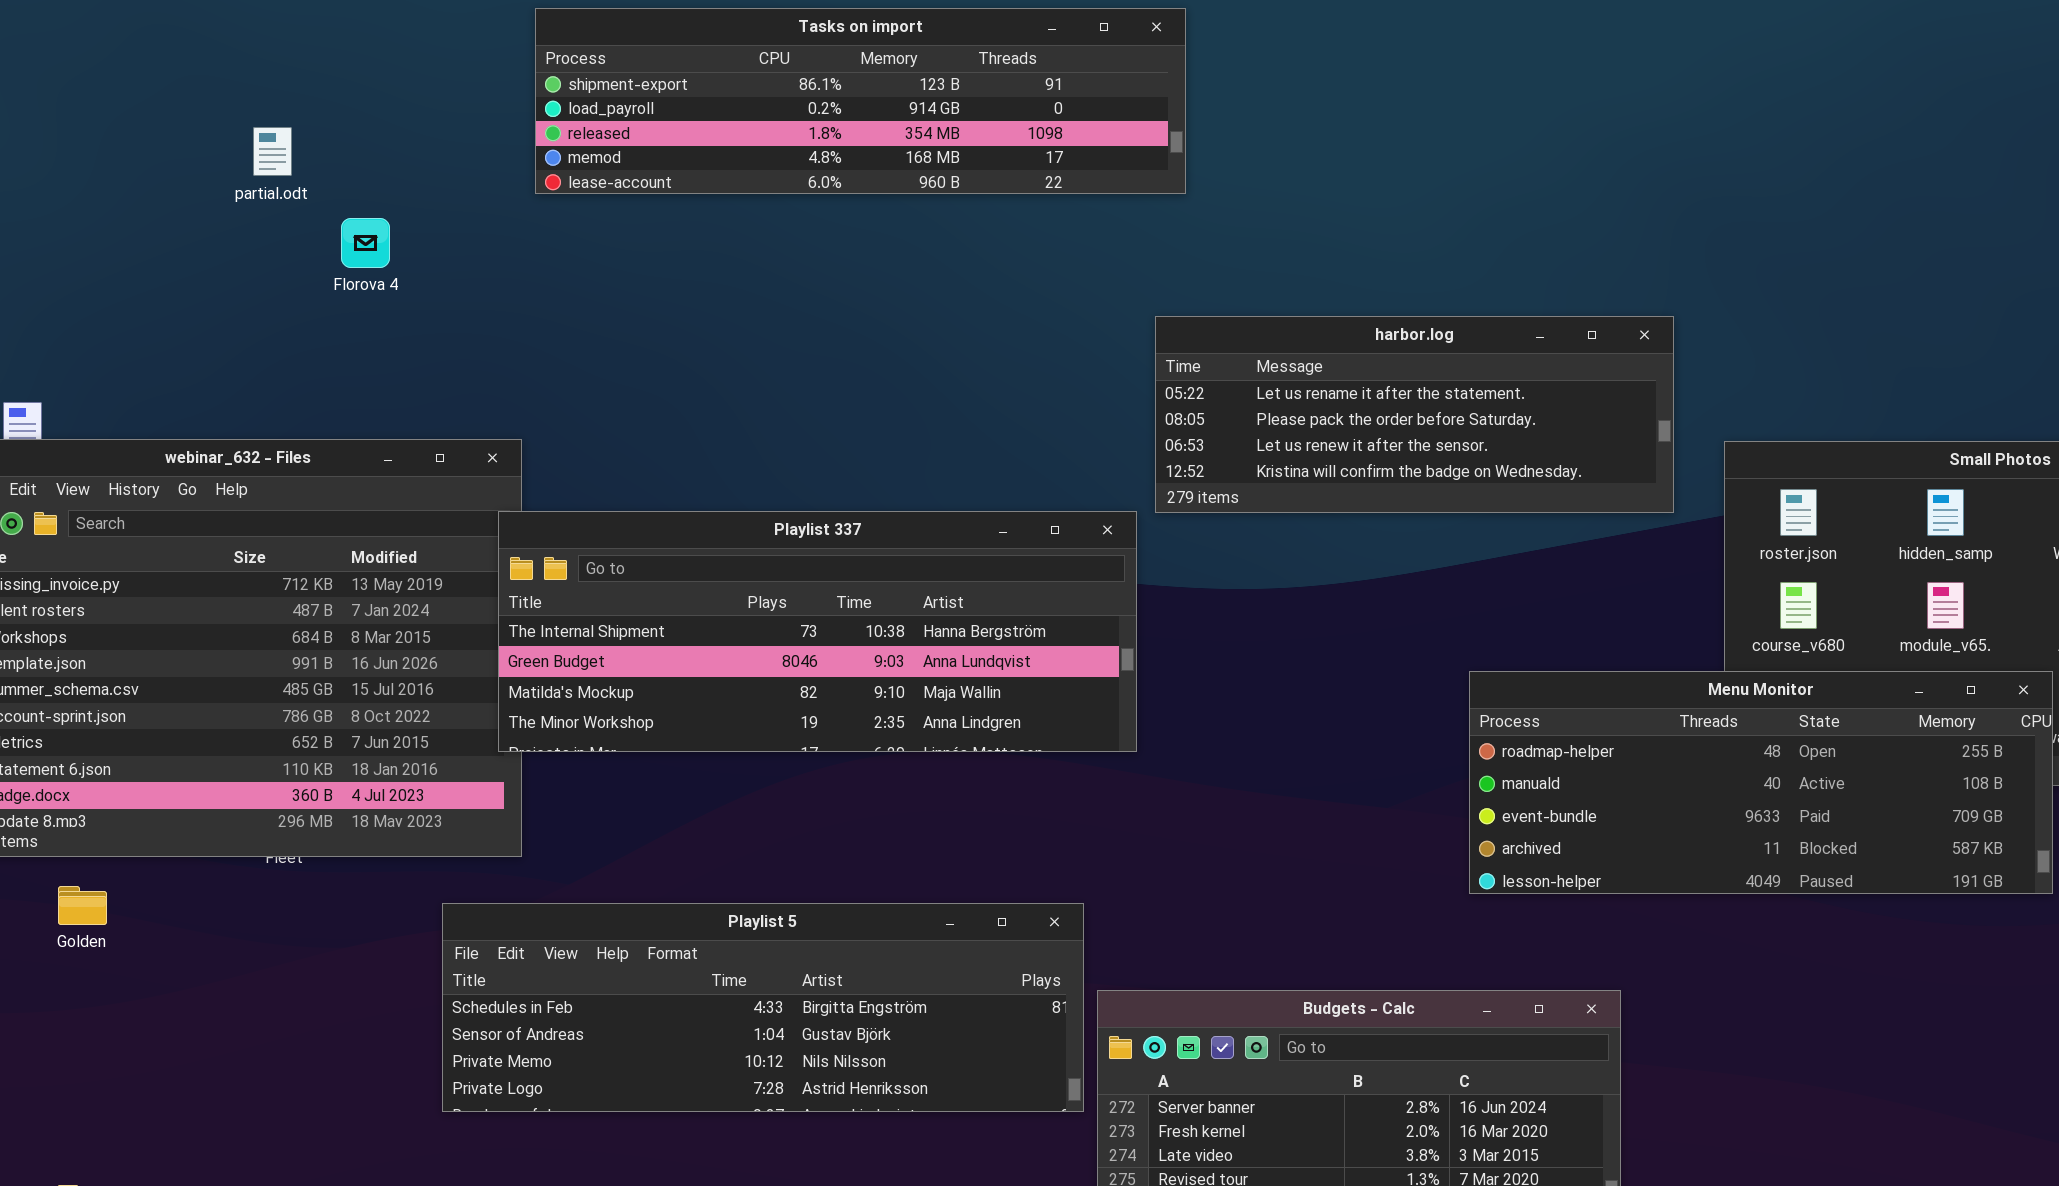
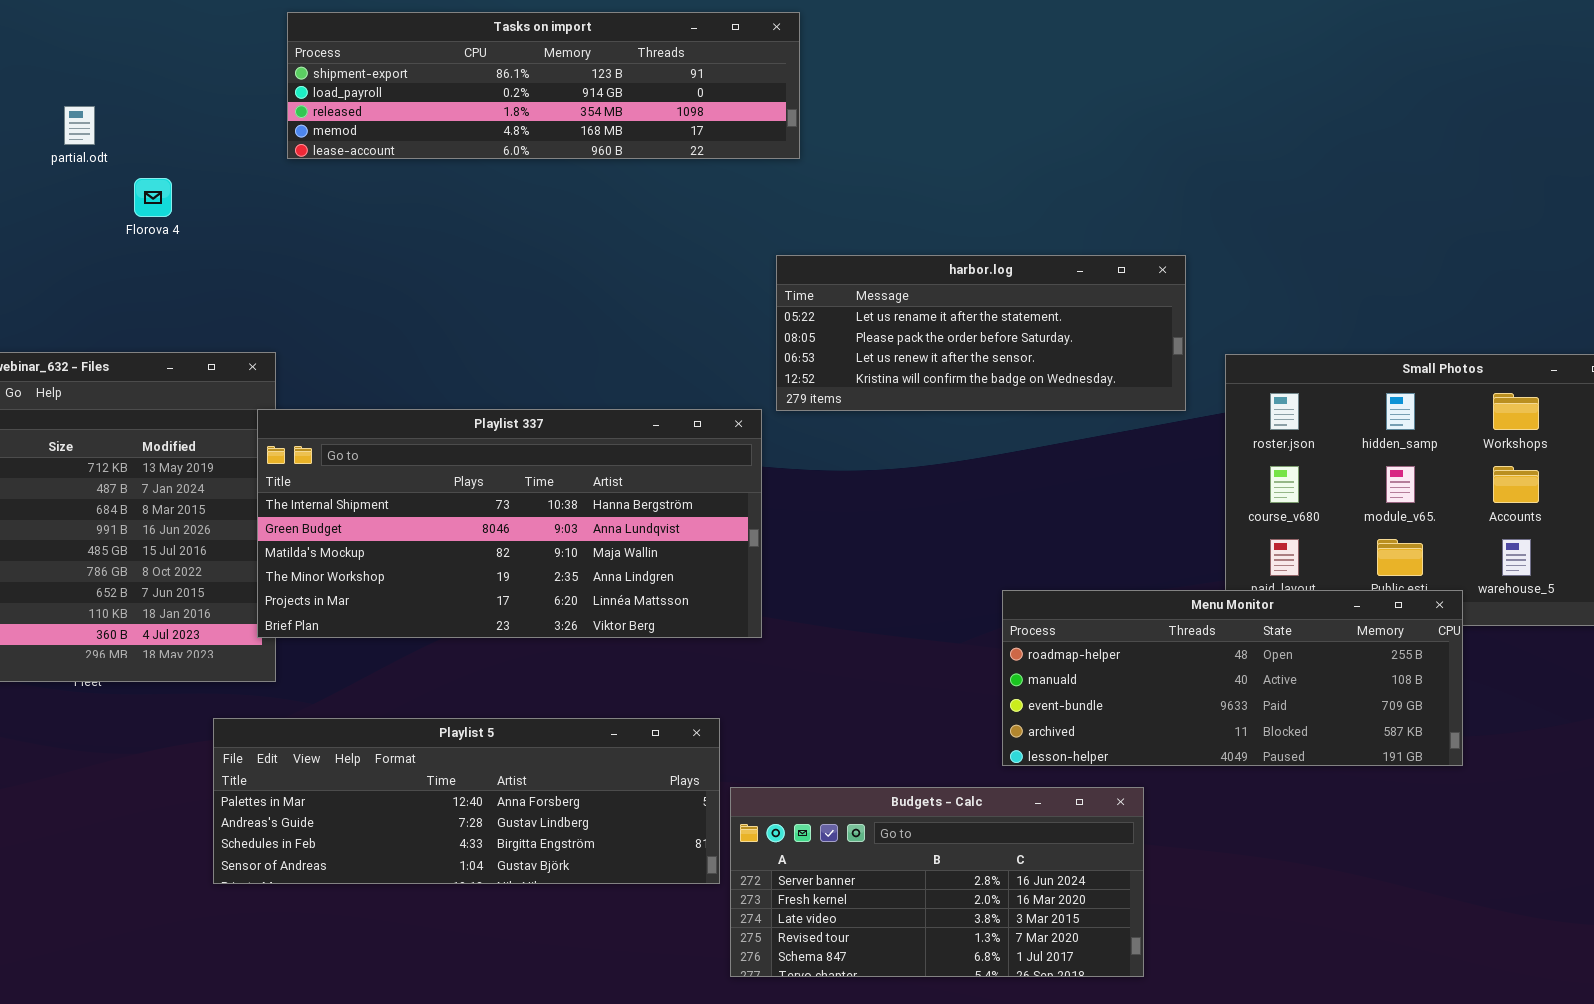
Playlist 337: [498,511,1137,752] -> [257,409,762,638], resized
Menu Monitor: [1469,671,2053,894] -> [1002,590,1463,766], moved
Playlist 5: [442,903,1084,1112] -> [213,718,720,884], scrolled up 2 rows

